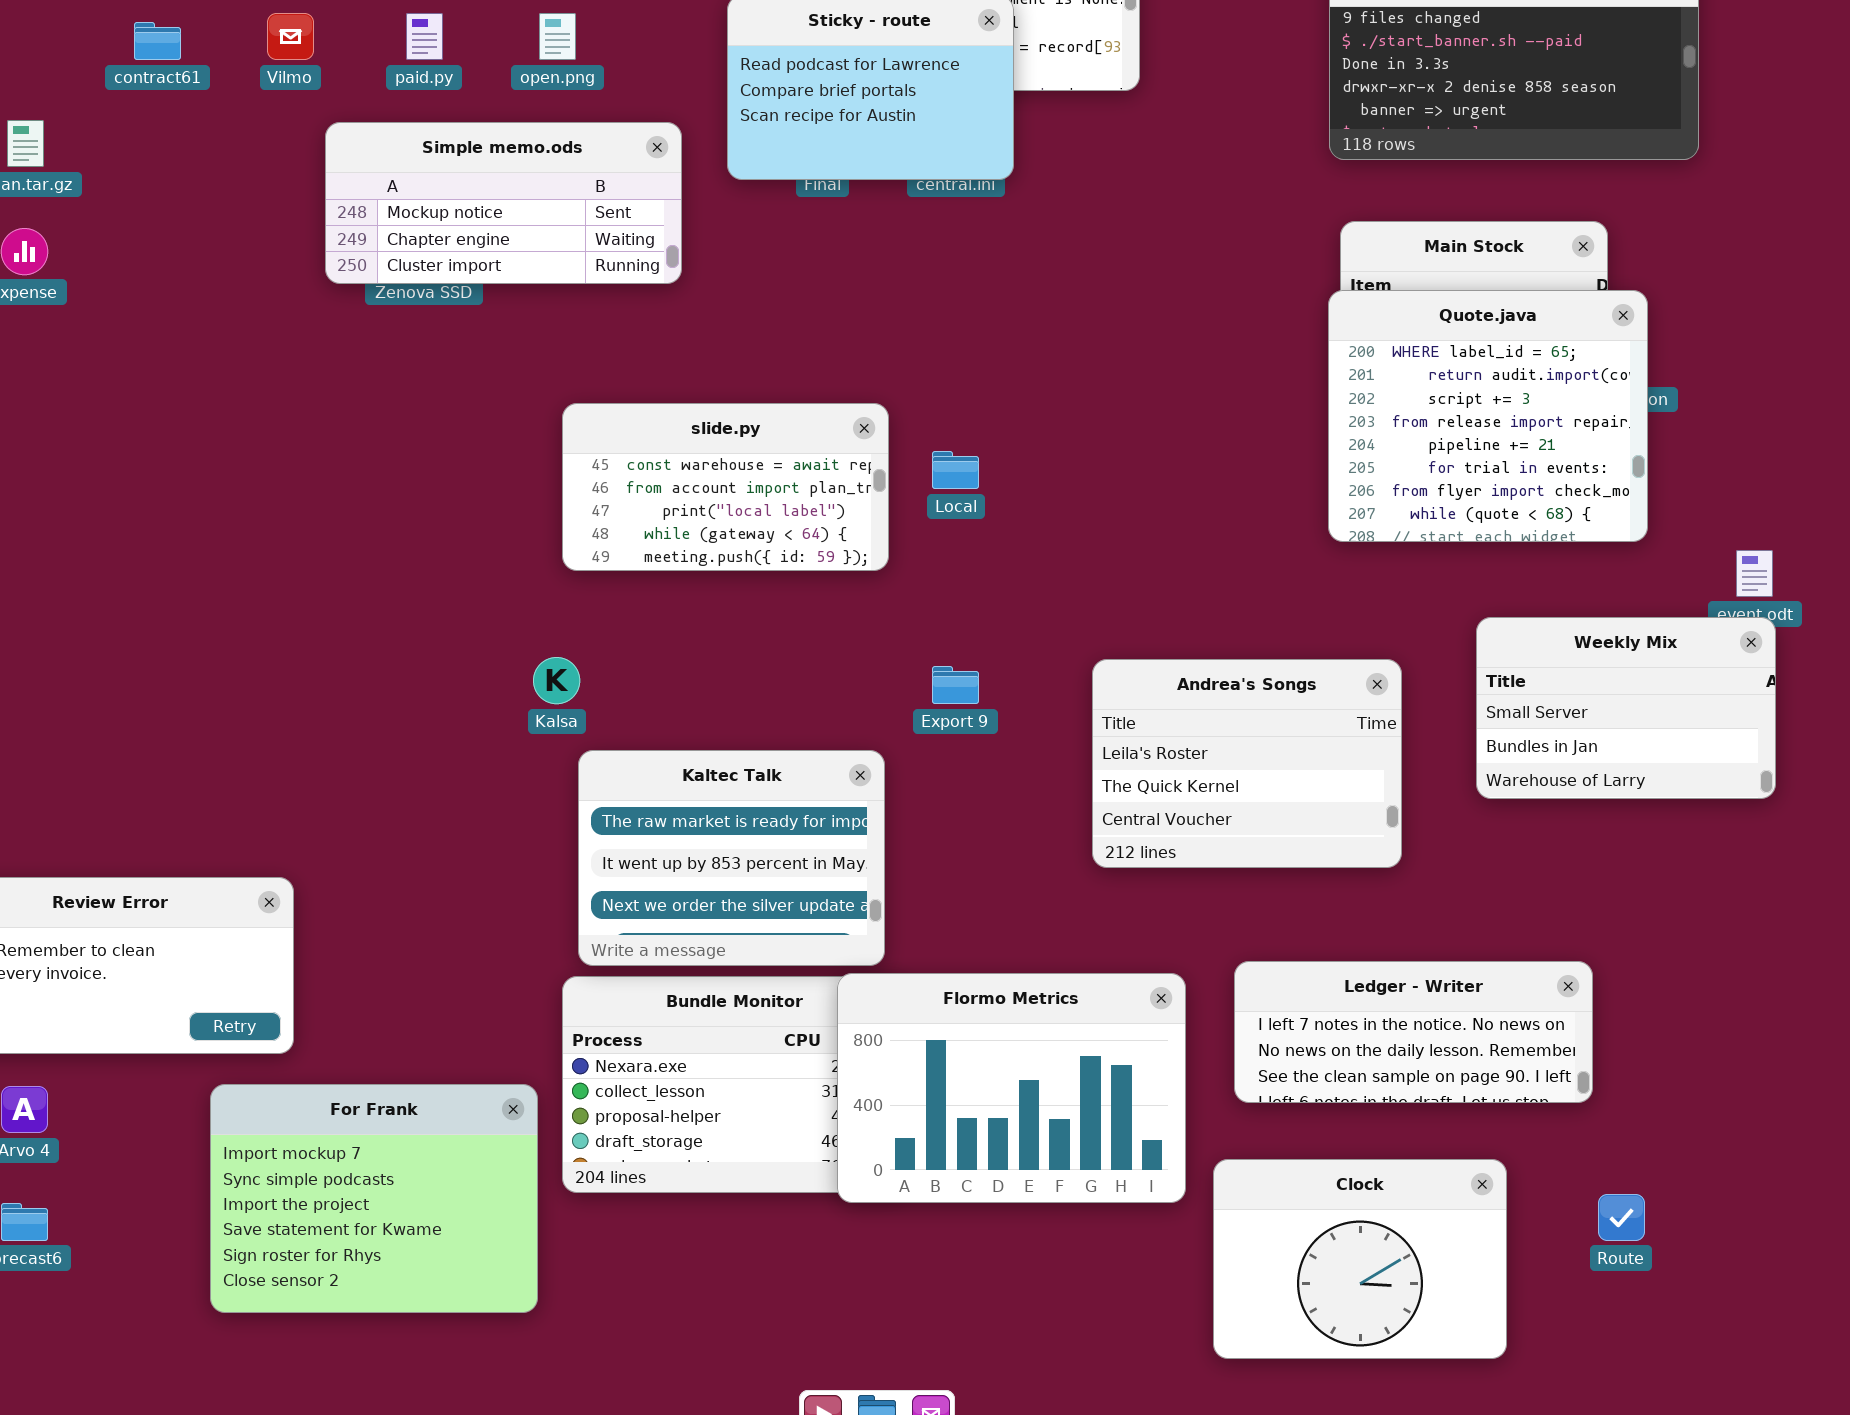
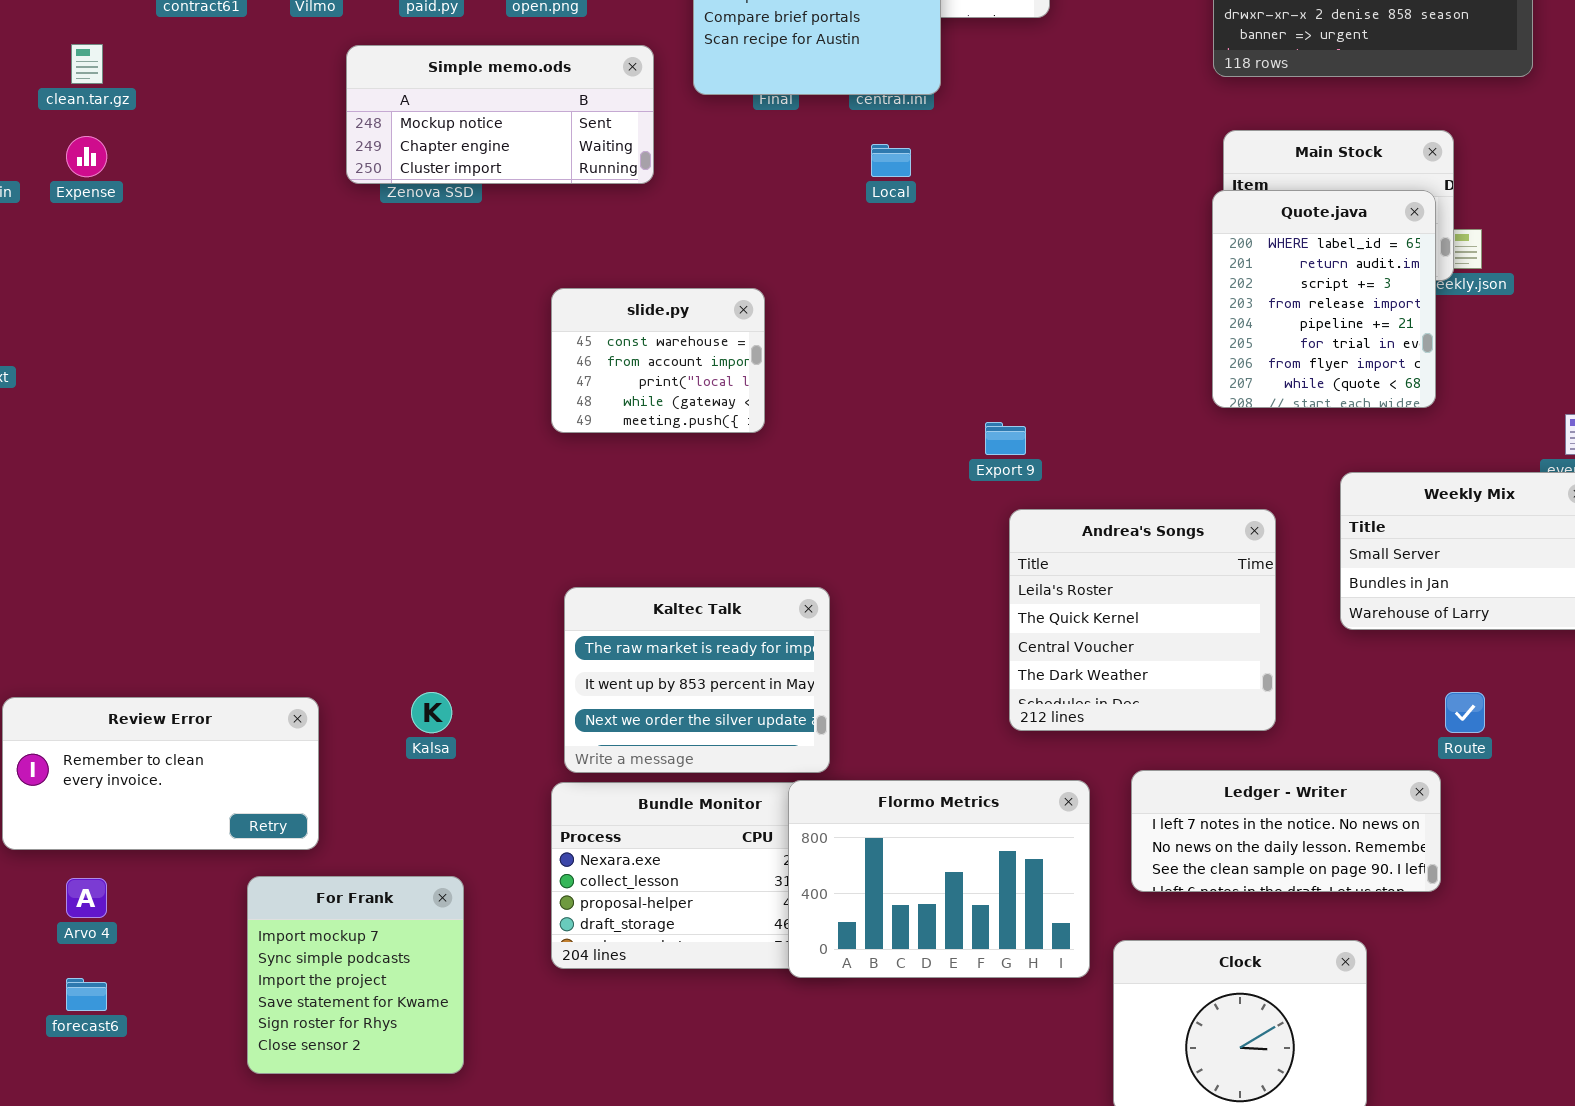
Quote.java: [1328,290,1648,542] -> [1212,190,1436,408], resized
slide.py: [562,403,889,571] -> [551,288,765,433], resized
Local: [932,451,979,489] -> [871,144,911,177], moved
Kalsa: [533,657,580,704] -> [411,692,452,733], moved
Andrea's Songs: [1092,659,1402,868] -> [1009,509,1276,731], resized
Export 9: [932,666,979,704] -> [985,422,1026,455], moved
For Frank: [210,1084,538,1313] -> [247,876,464,1074], resized
Route: [1598,1194,1645,1241] -> [1445,692,1485,733], moved

